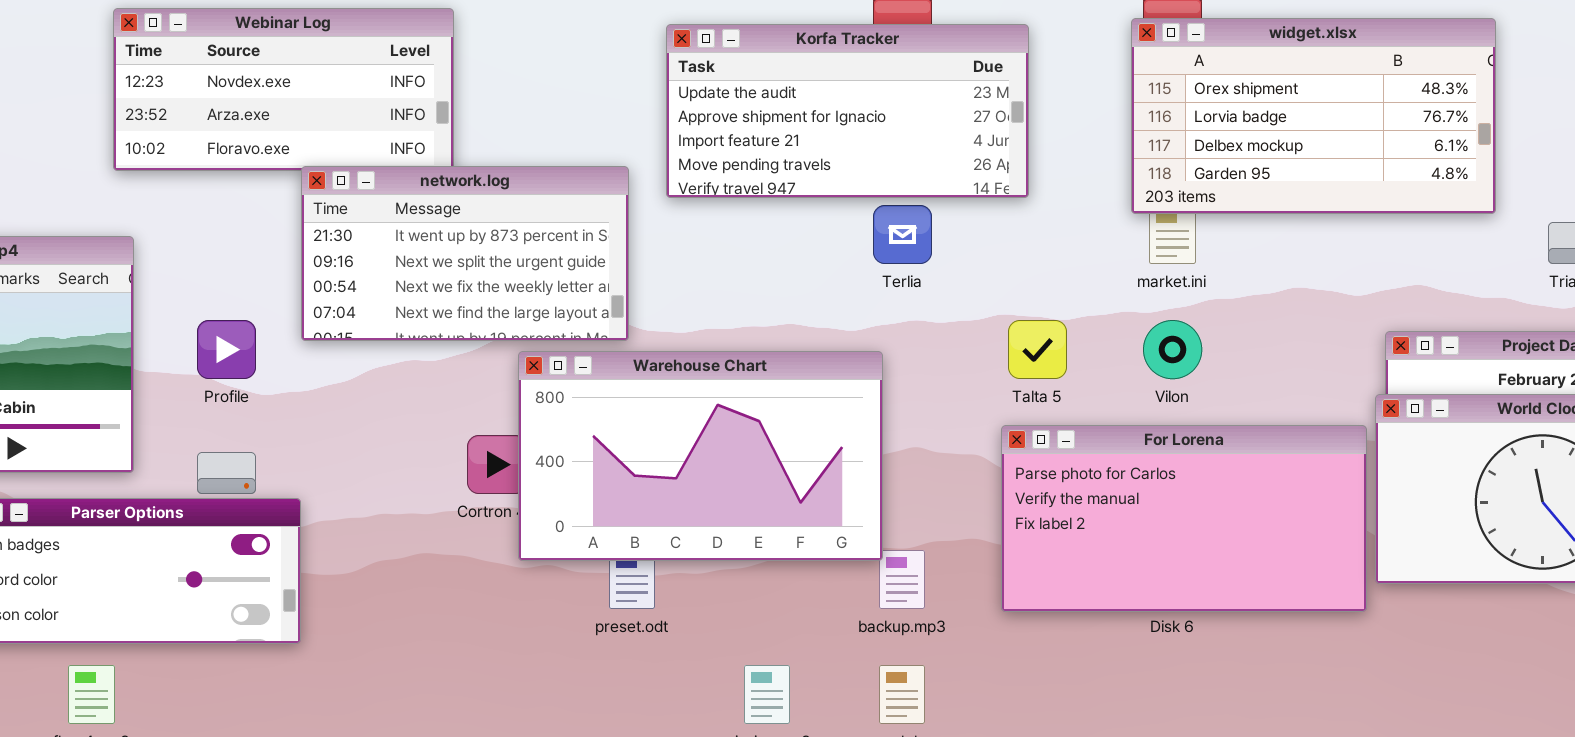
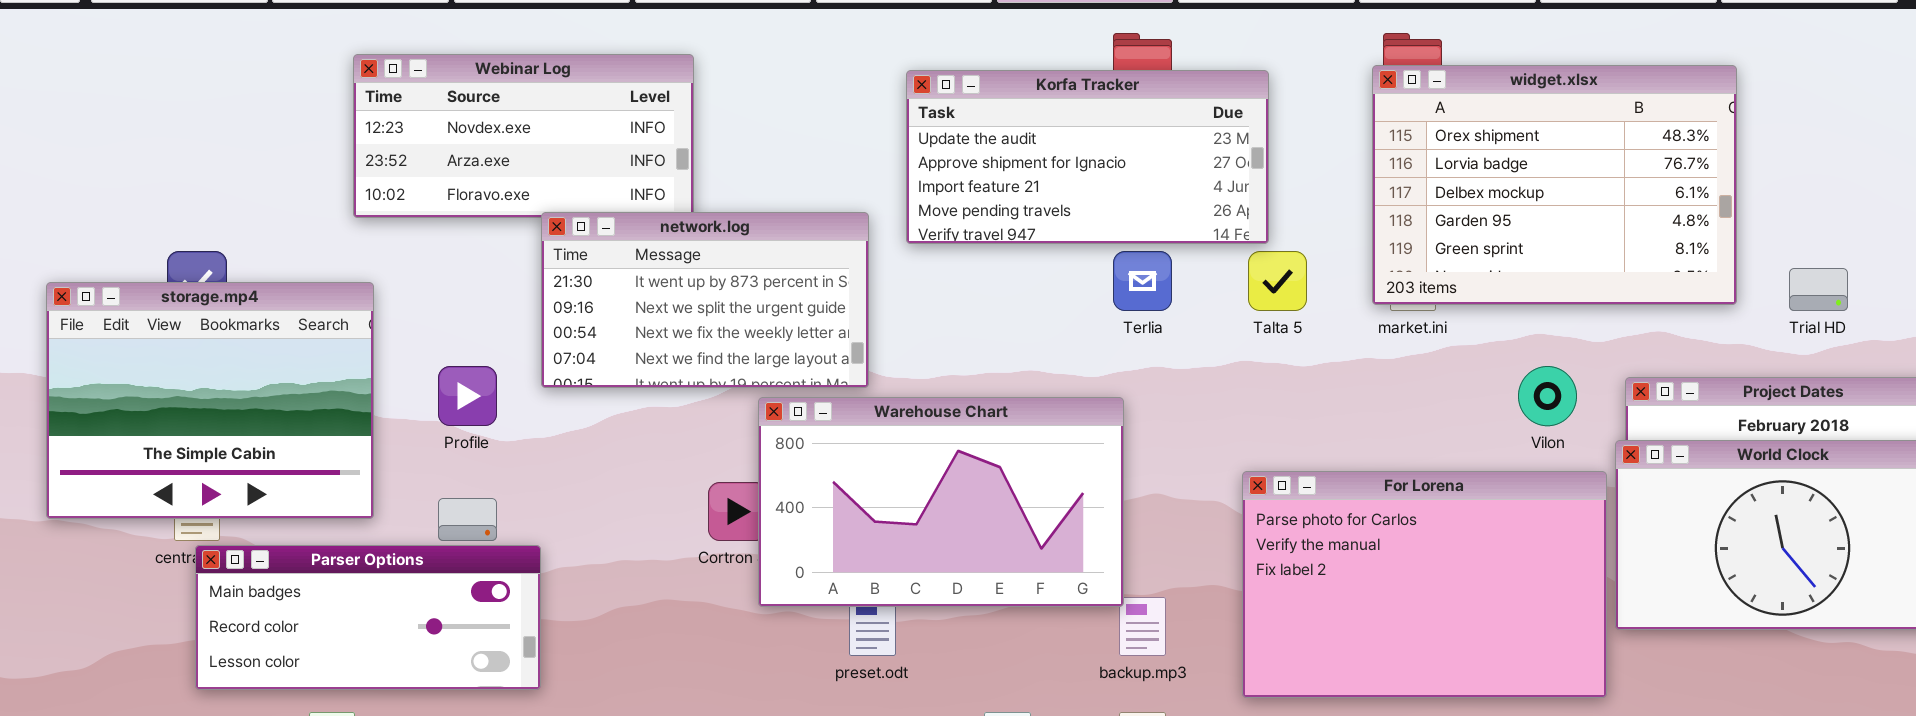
widget.xlsx: [1131,18,1496,214] -> [1372,65,1737,305], resized
Talta 5: [1008,320,1067,379] -> [1248,251,1307,311], moved
Vilon: [1143,320,1202,379] -> [1518,366,1577,426], moved
For Lorena: [1001,425,1367,612] -> [1242,471,1607,698], resized

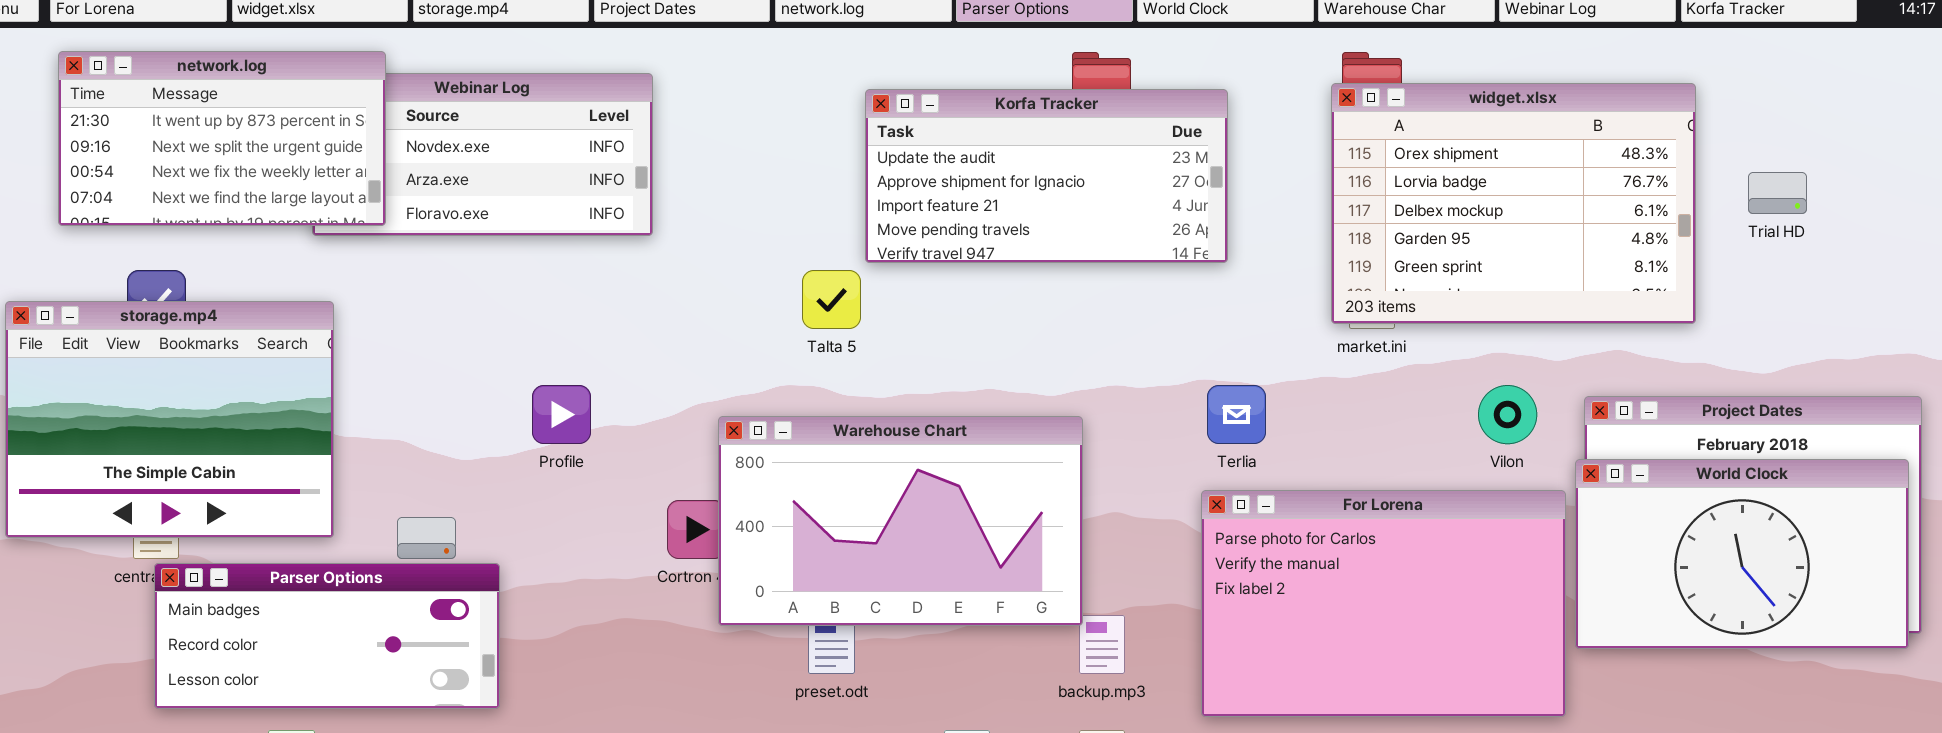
network.log: [541,212,869,388] -> [58,51,386,226], moved
Terlia: [1113,251,1172,311] -> [1207,385,1266,444], moved
Talta 5: [1248,251,1307,311] -> [802,270,861,329], moved
Trial HD: [1789,268,1848,311] -> [1748,172,1807,214], moved
Profile: [438,366,497,426] -> [532,385,591,444], moved

